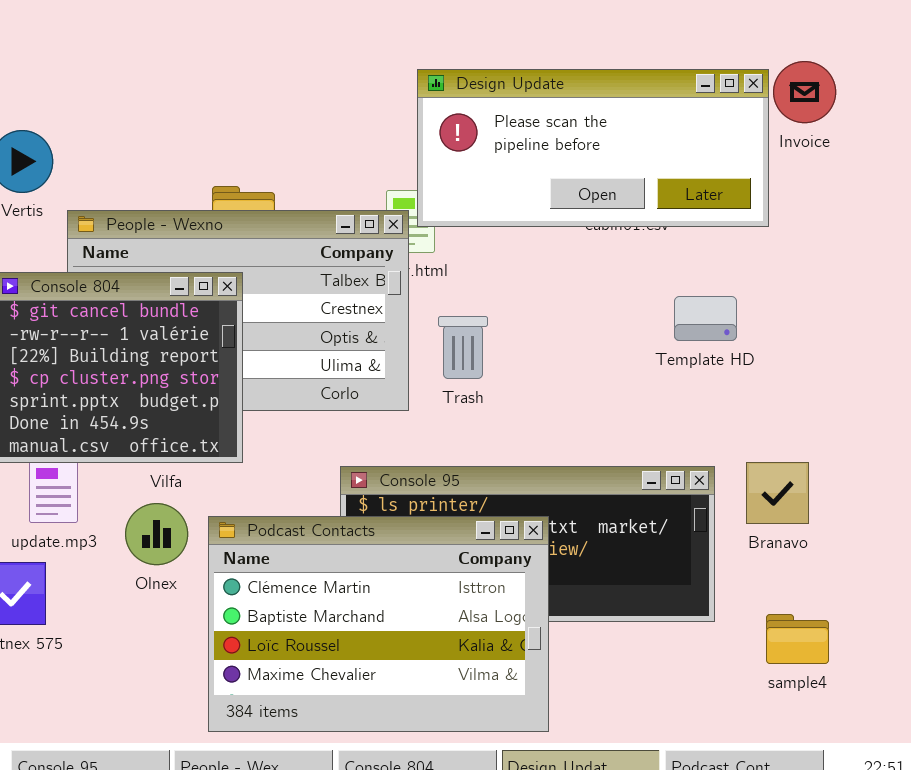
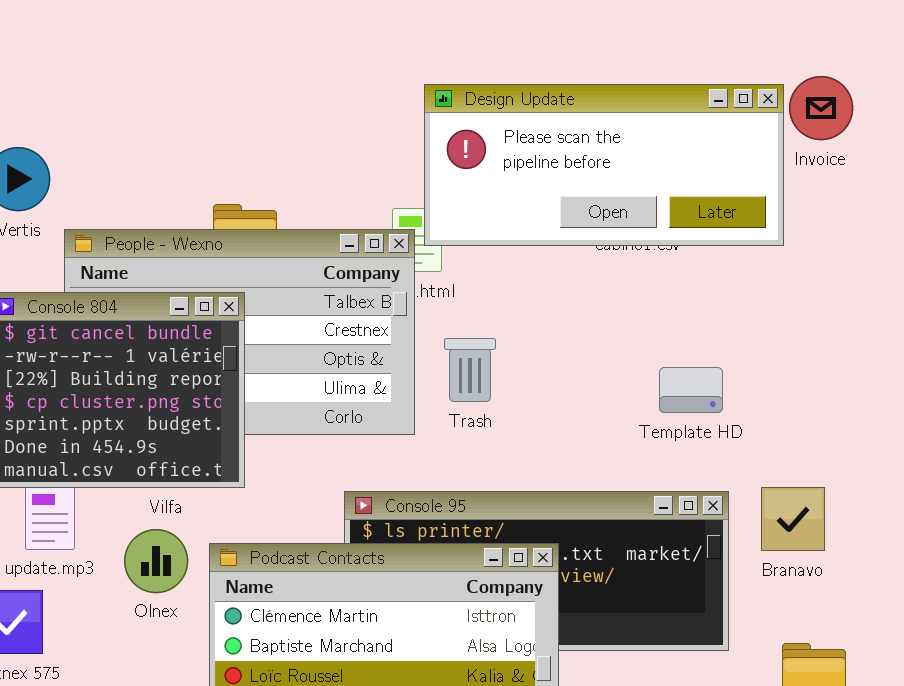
Template HD: [674,296,737,341] -> [659,367,723,413], moved

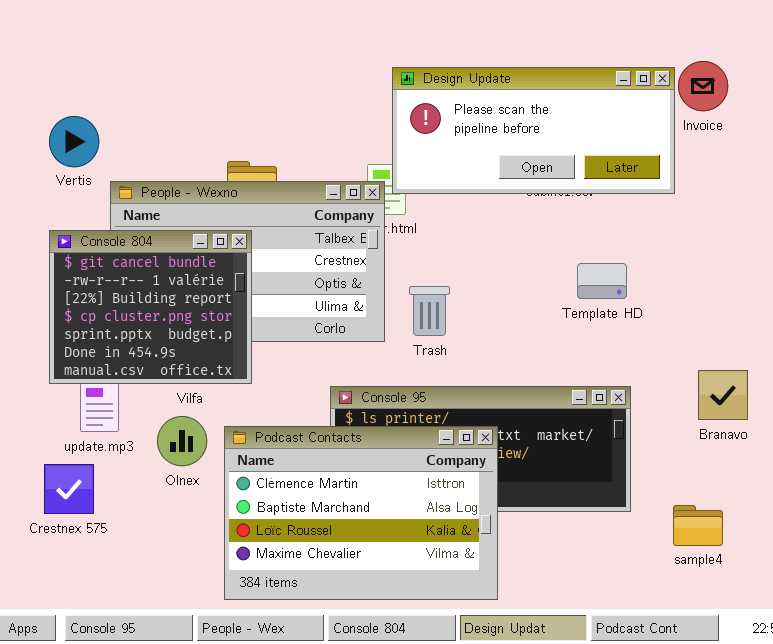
Trash: [444,338,496,402] -> [409,286,450,336], moved
Template HD: [659,367,723,413] -> [577,263,627,299], moved
Branavo: [761,487,825,551] -> [698,370,748,420], moved

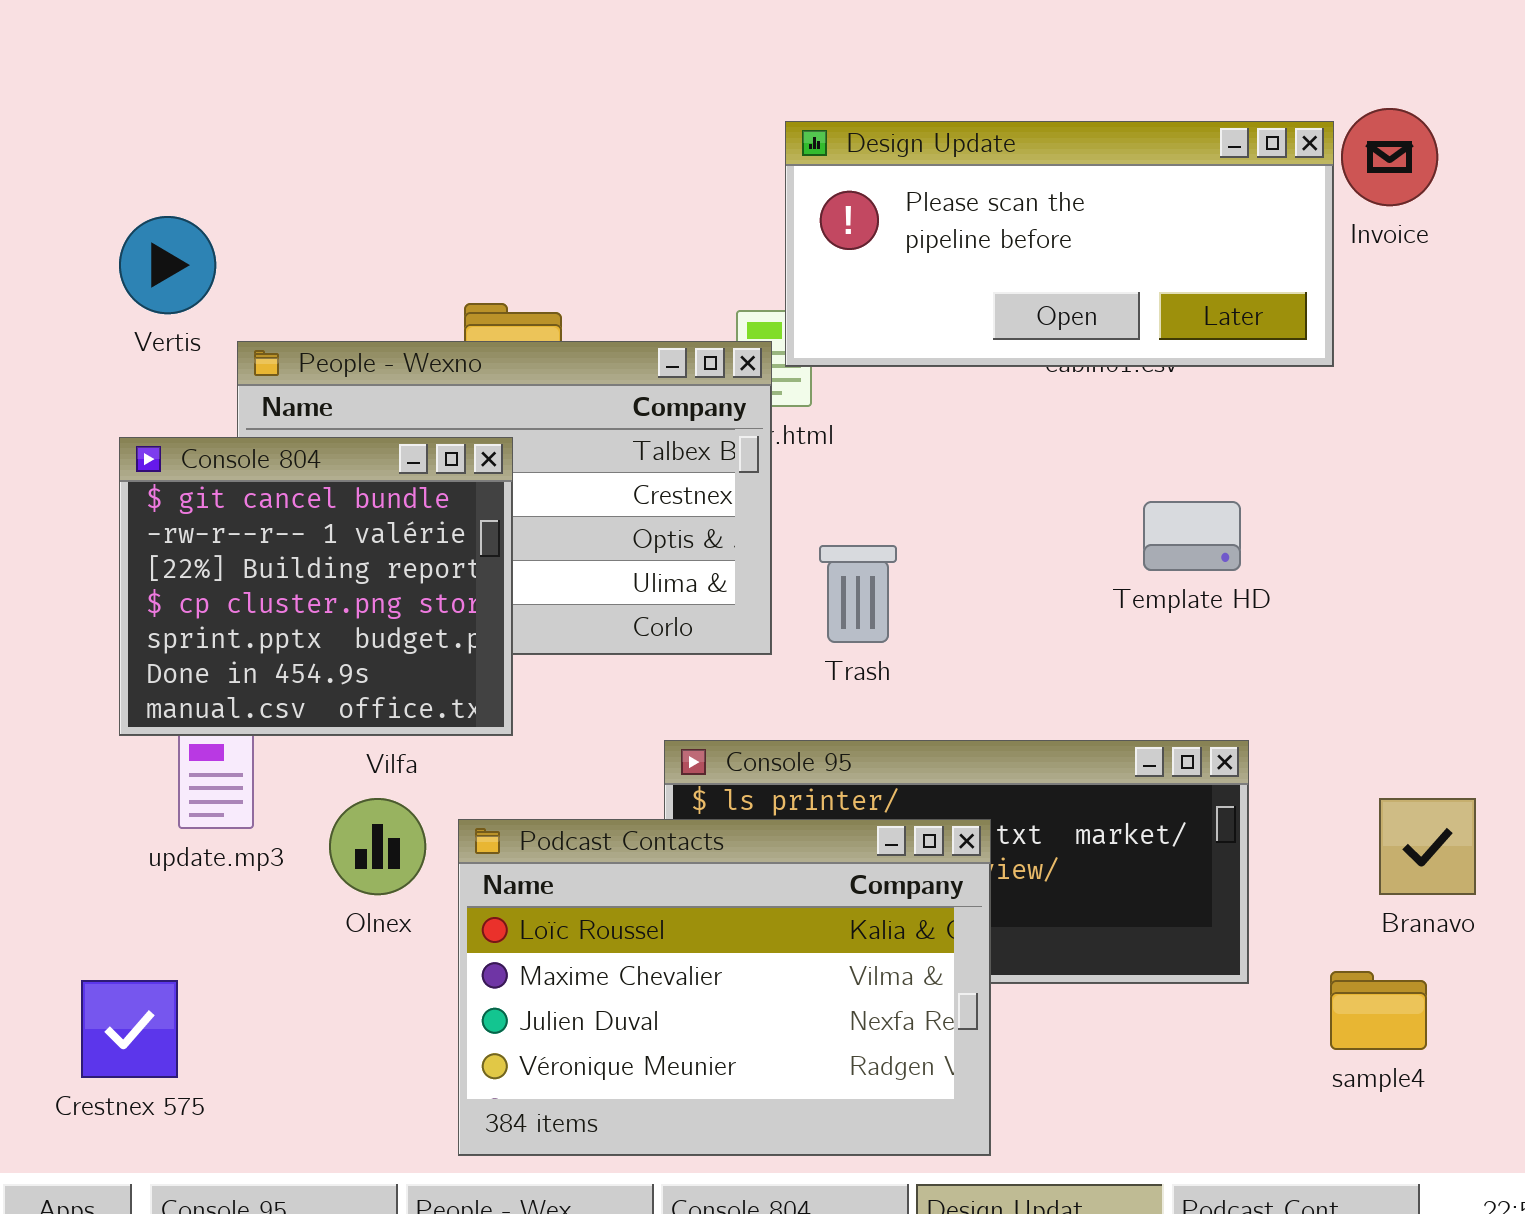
Branavo: [698,370,748,420] -> [1379,798,1476,895], moved
Podcast Contacts: [224,426,498,600] -> [458,819,991,1156], scrolled down 2 rows
Crestnex 575: [44,464,94,514] -> [81,980,178,1078], moved

